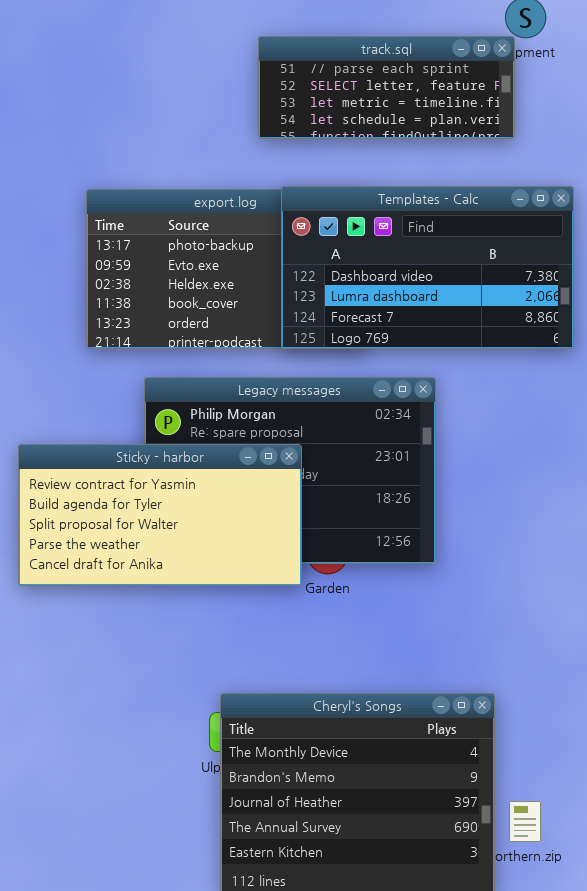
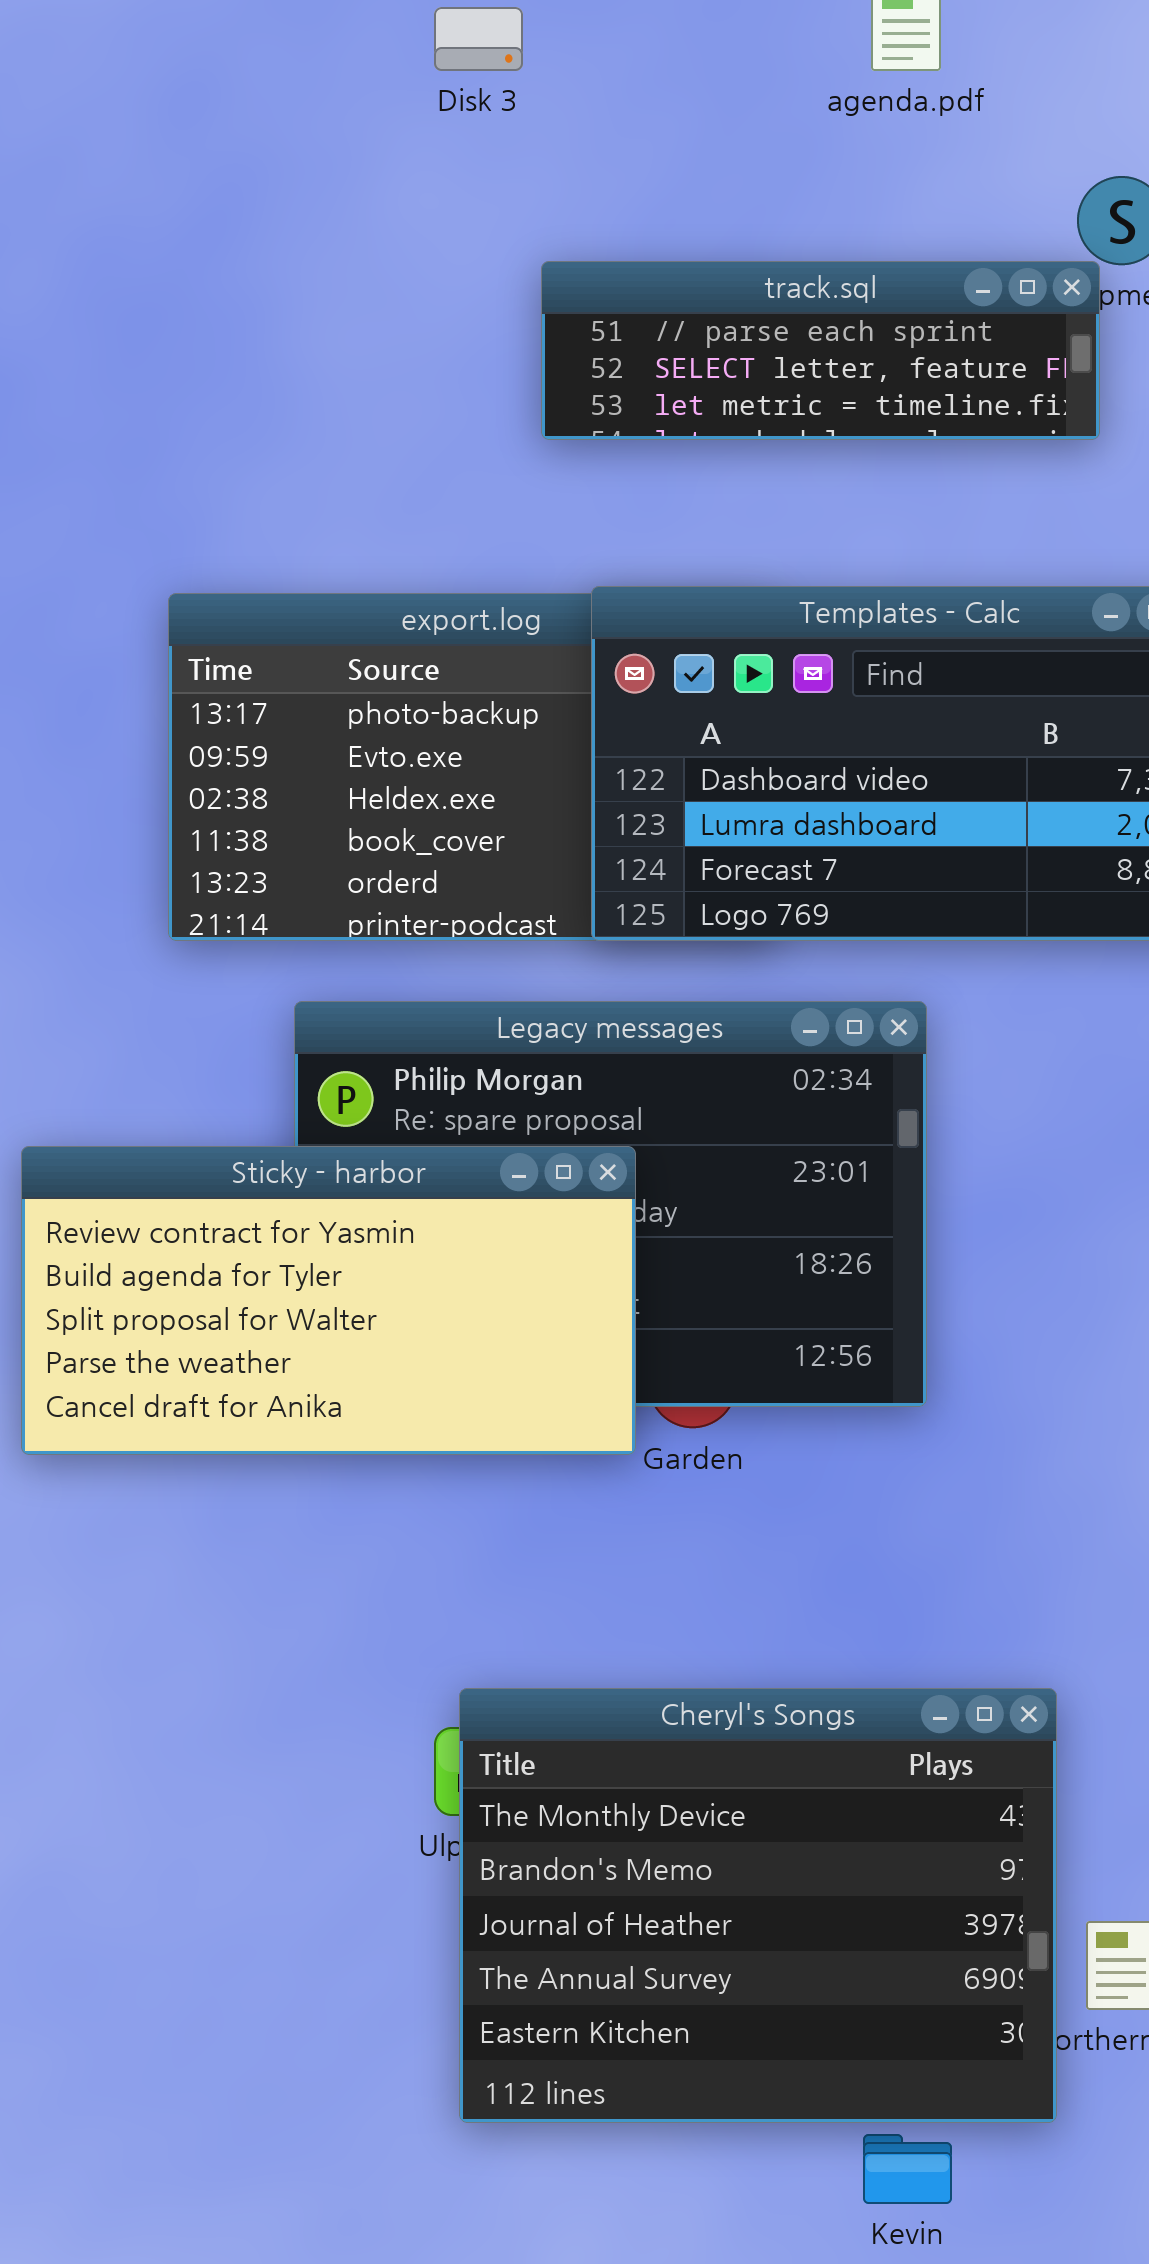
track.sql: [258,36,515,139] -> [541,261,1100,440], resized

